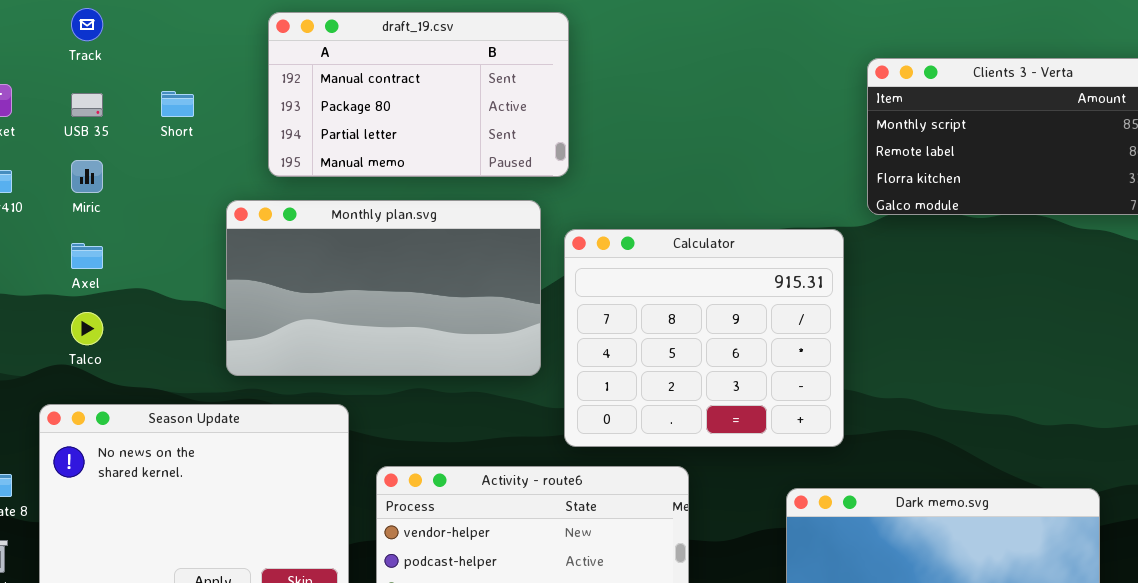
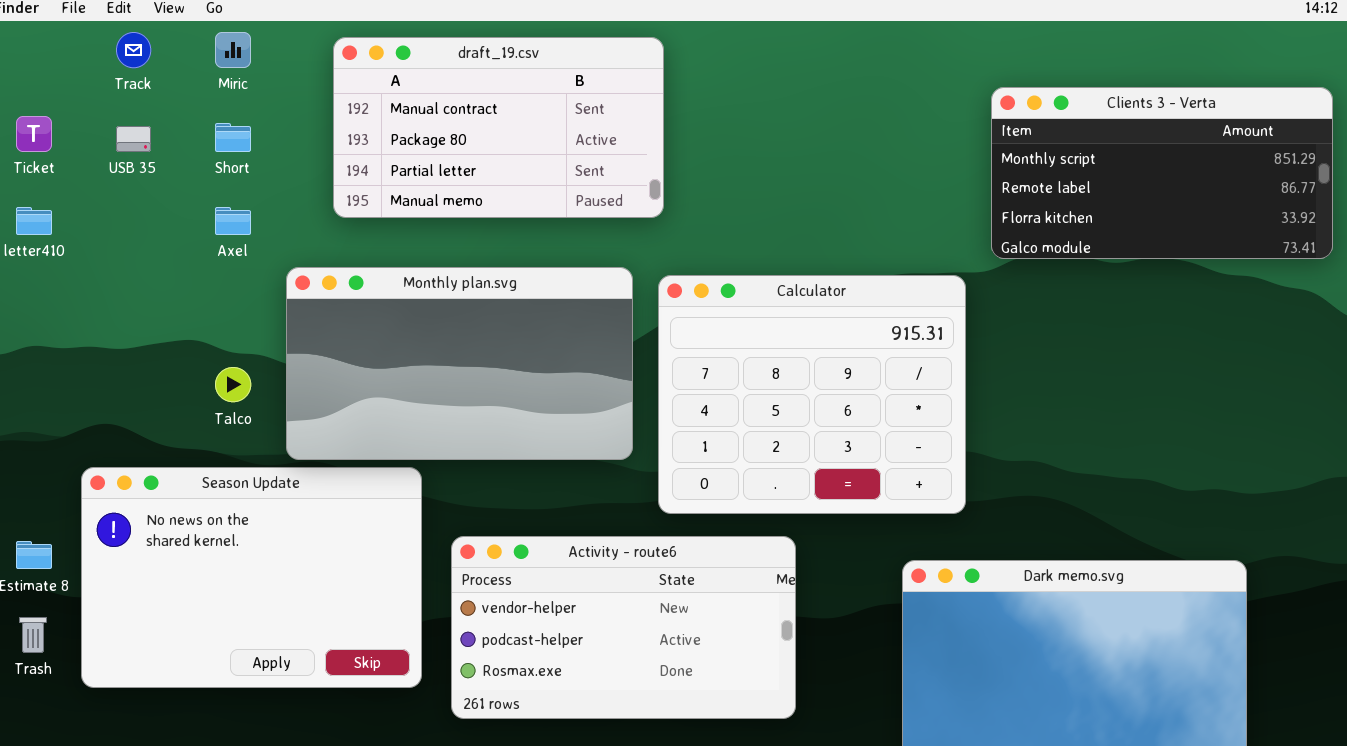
Miric: [71,160,103,193] -> [215,32,251,68], moved
Monthly plan.svg: [226,200,541,376] -> [286,267,633,460], moved
Axel: [71,243,103,269] -> [215,207,251,235], moved
Talco: [71,312,103,345] -> [215,367,251,402], moved

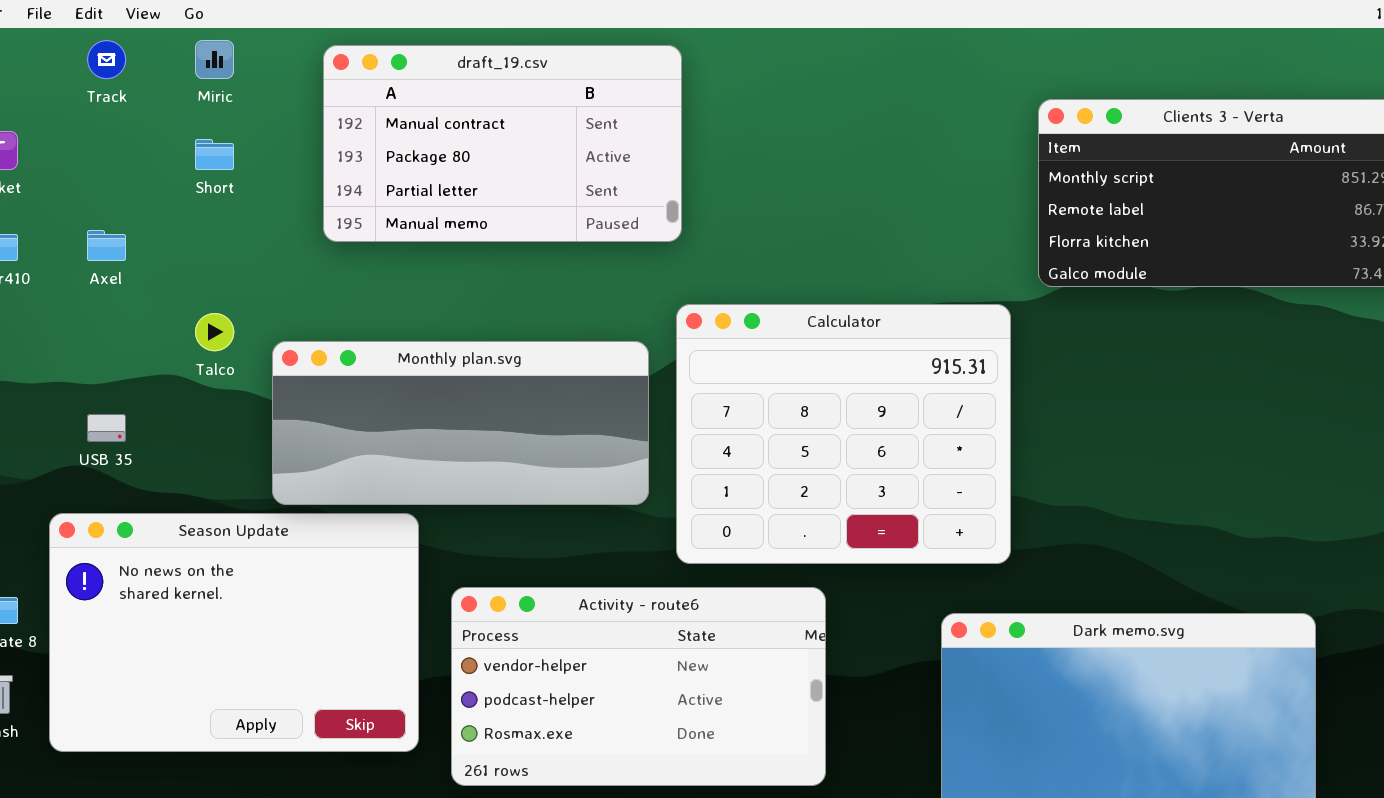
USB 35: [116,126,151,152] -> [87,414,126,442], moved
Axel: [215,207,251,235] -> [87,230,126,261], moved
Monthly plan.svg: [286,267,633,460] -> [272,341,649,505], resized
Talco: [215,367,251,402] -> [195,313,234,351], moved

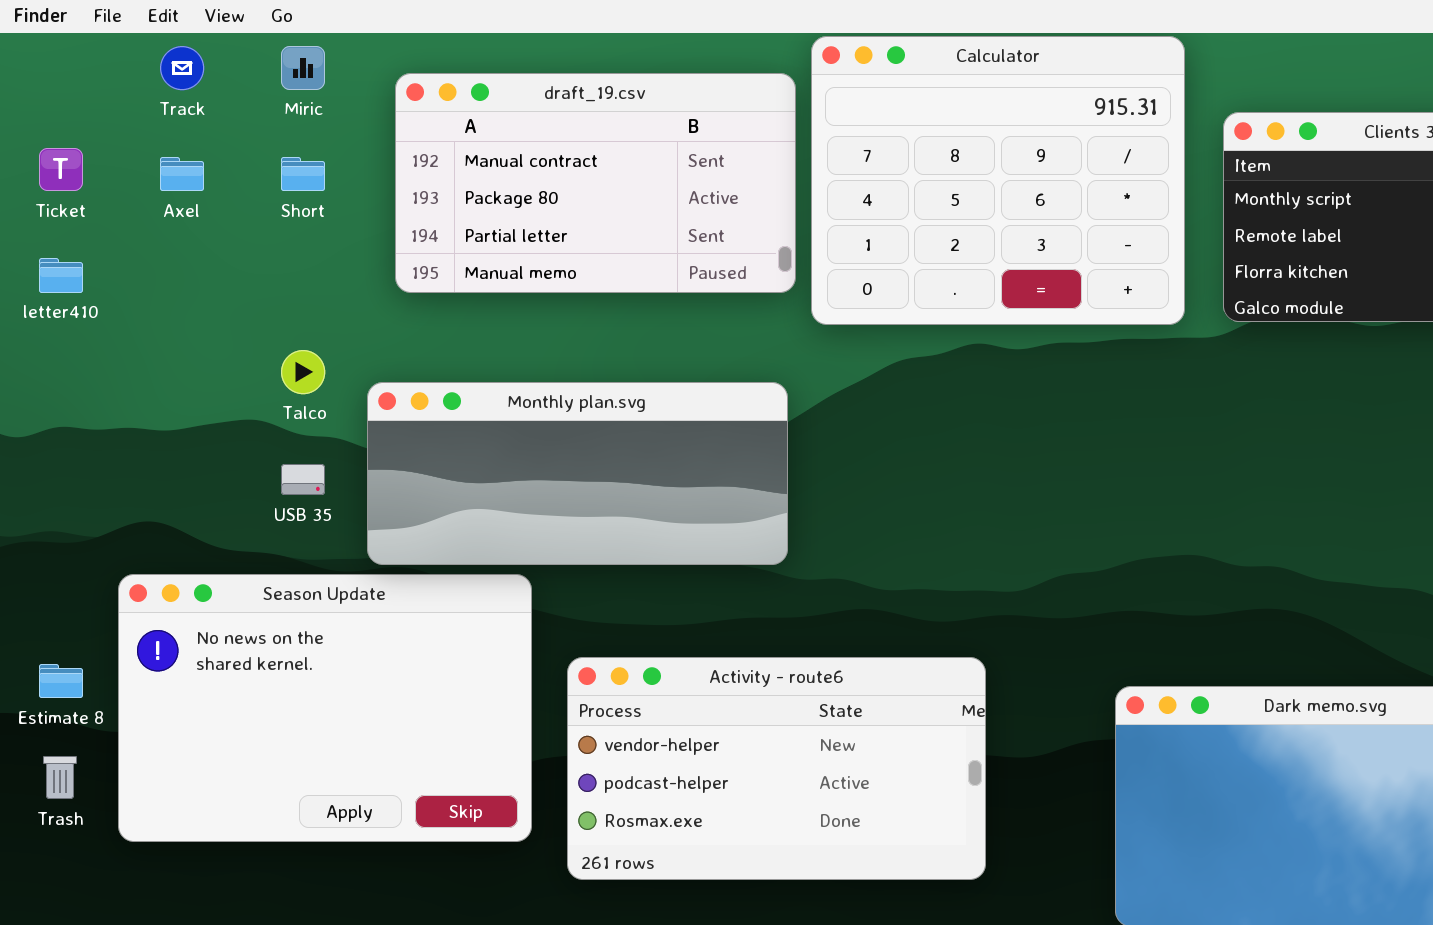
draft_19.csv: [323,45,682,242] -> [395,73,796,293], moved
Axel: [87,230,126,261] -> [160,157,204,191], moved
Calculator: [676,304,1011,564] -> [811,36,1185,325], moved
USB 35: [87,414,126,442] -> [281,464,325,495], moved

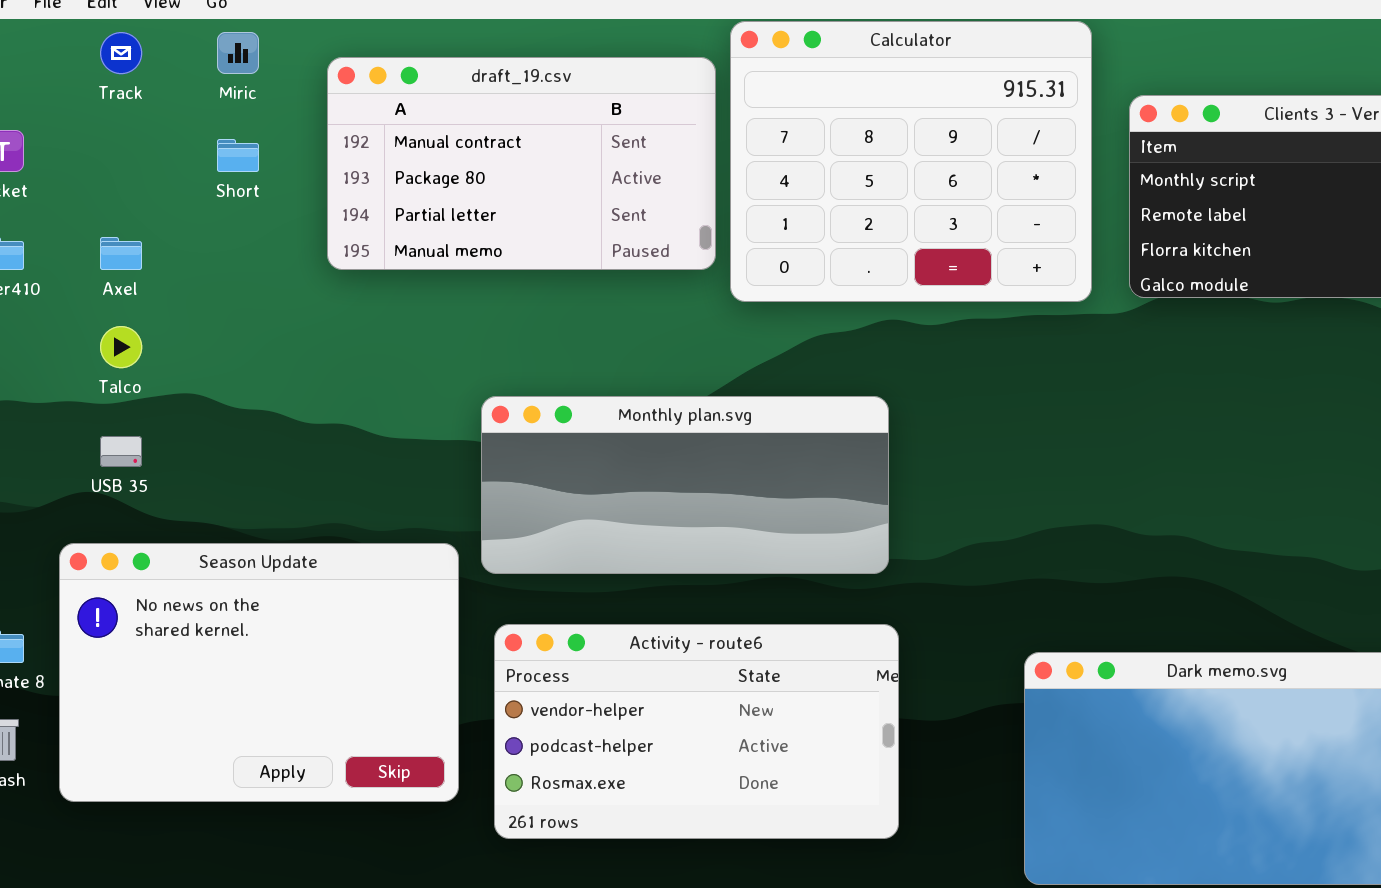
Axel: [160,157,204,191] -> [100,237,142,270], moved
Talco: [281,350,325,394] -> [100,326,142,368], moved
Monthly plan.svg: [367,382,788,565] -> [481,396,889,574], moved
USB 35: [281,464,325,495] -> [100,436,142,467], moved

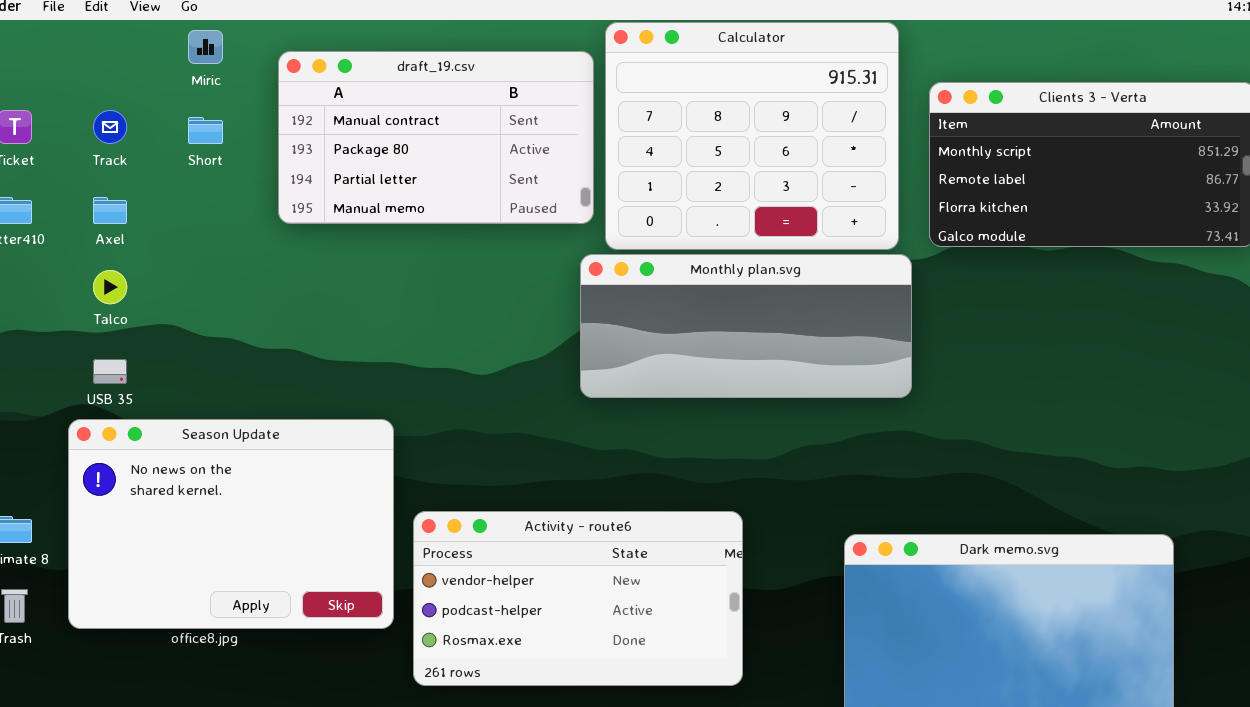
Track: [100,32,142,74] -> [93,110,127,144], moved
Monthly plan.svg: [481,396,889,574] -> [580,254,912,398], moved
Season Update: [59,543,459,802] -> [68,419,394,629], moved

